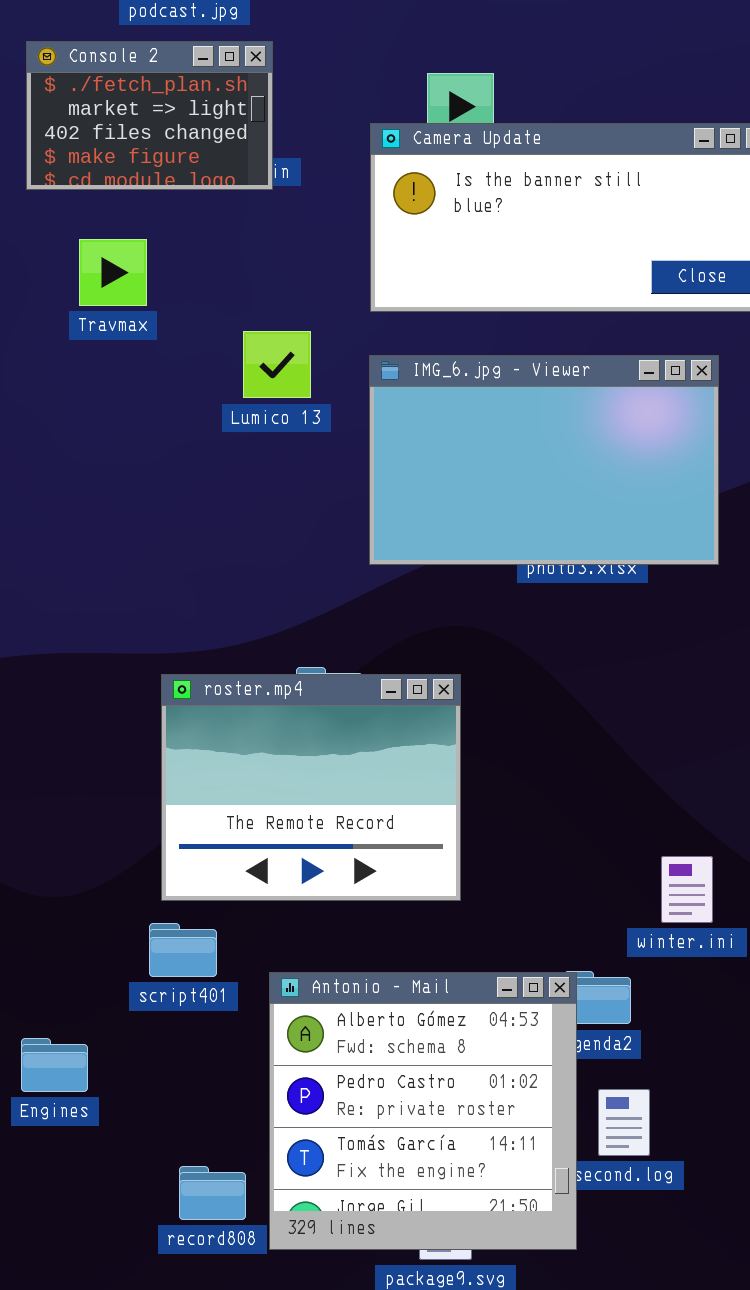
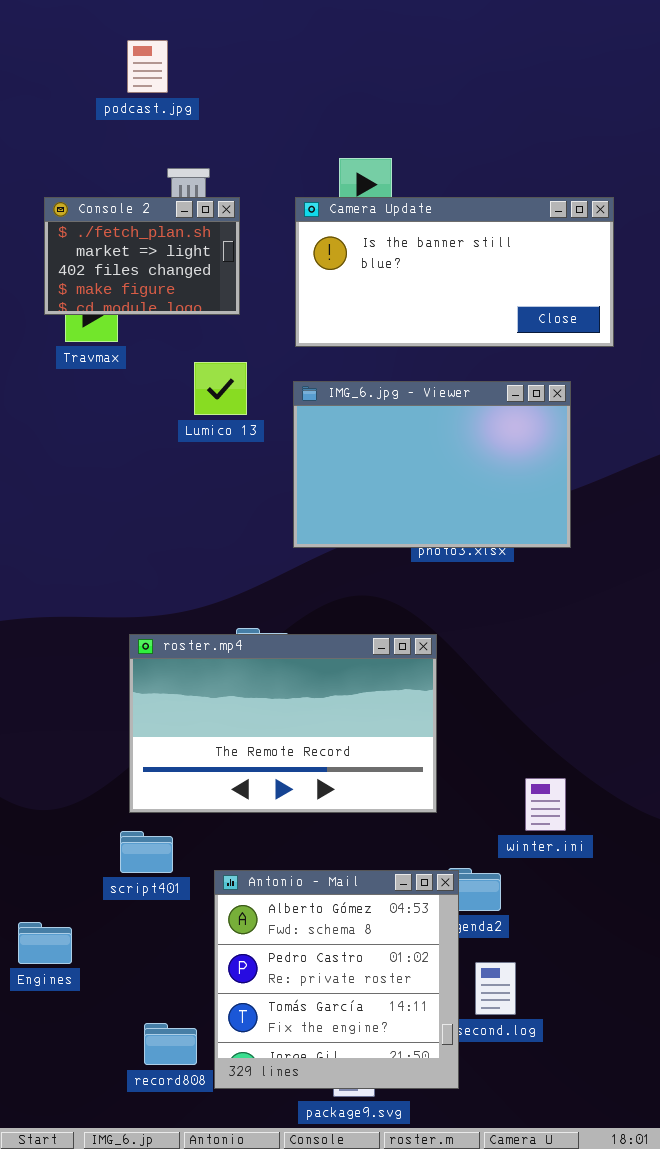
Console 2: [26,41,273,190] -> [44,197,240,315], moved
roster.mp4: [161,674,461,901] -> [129,634,437,813], resized

